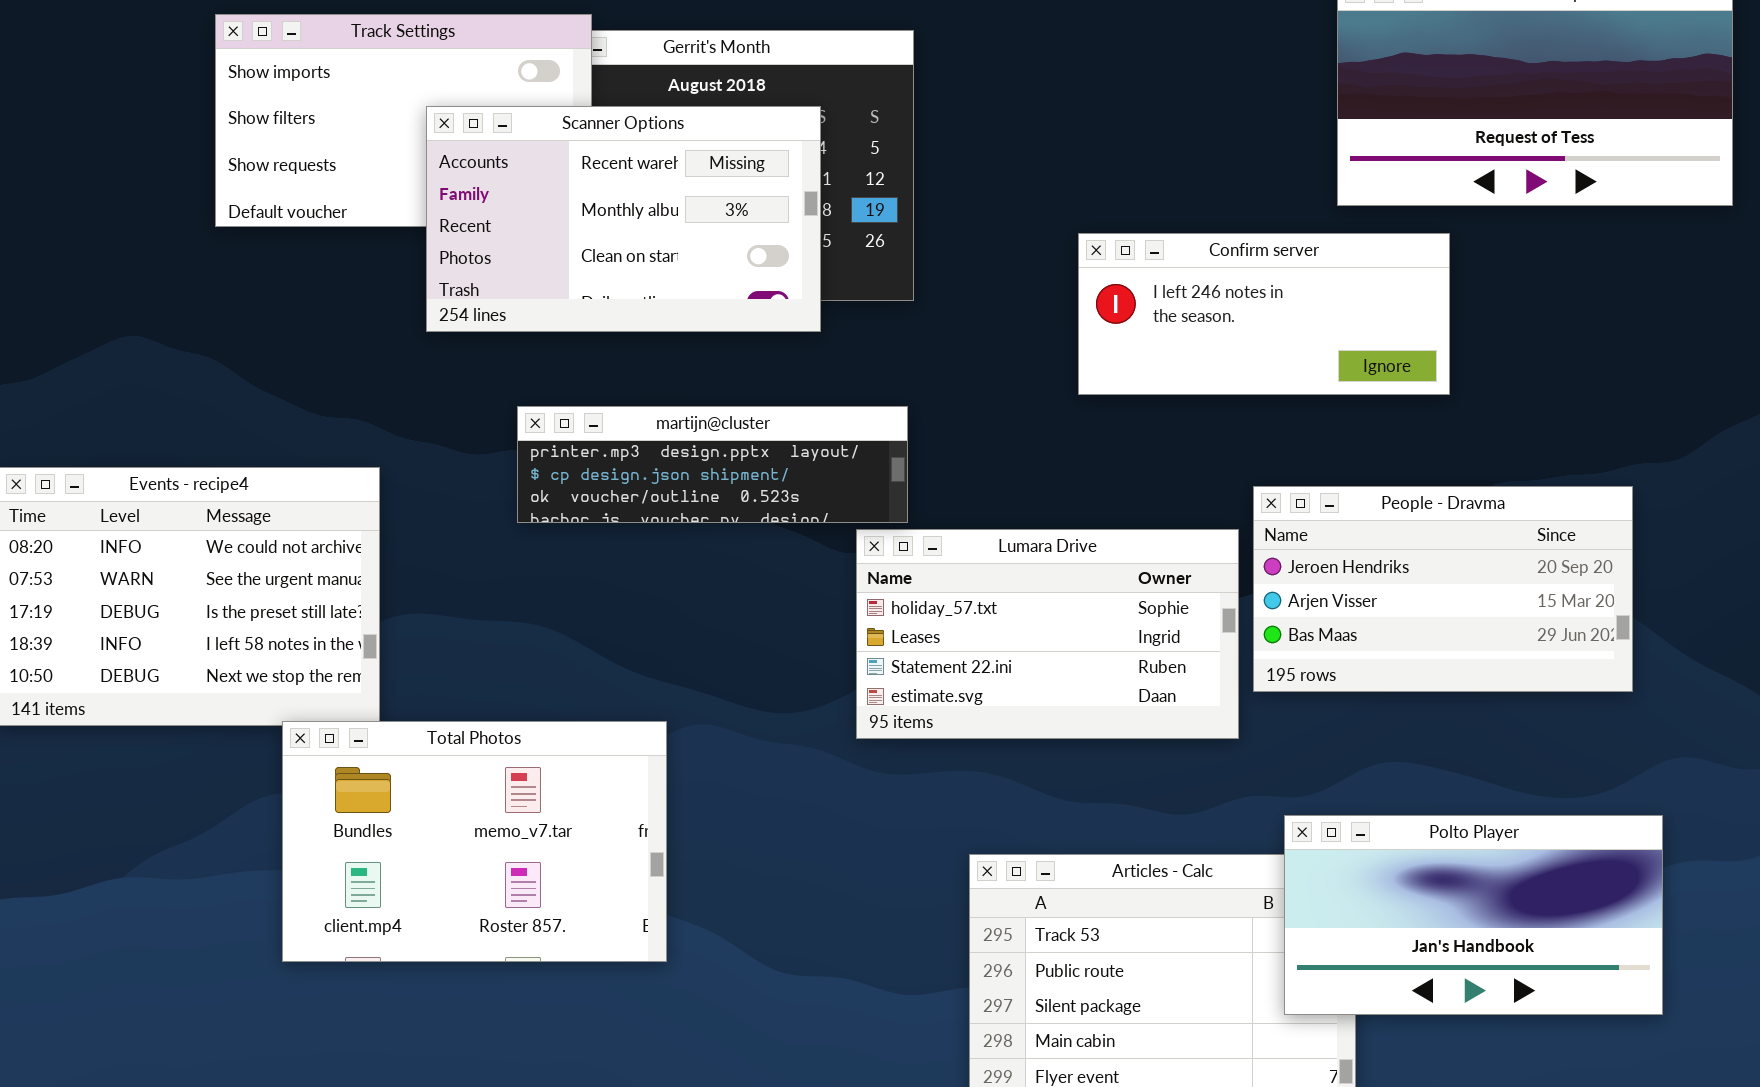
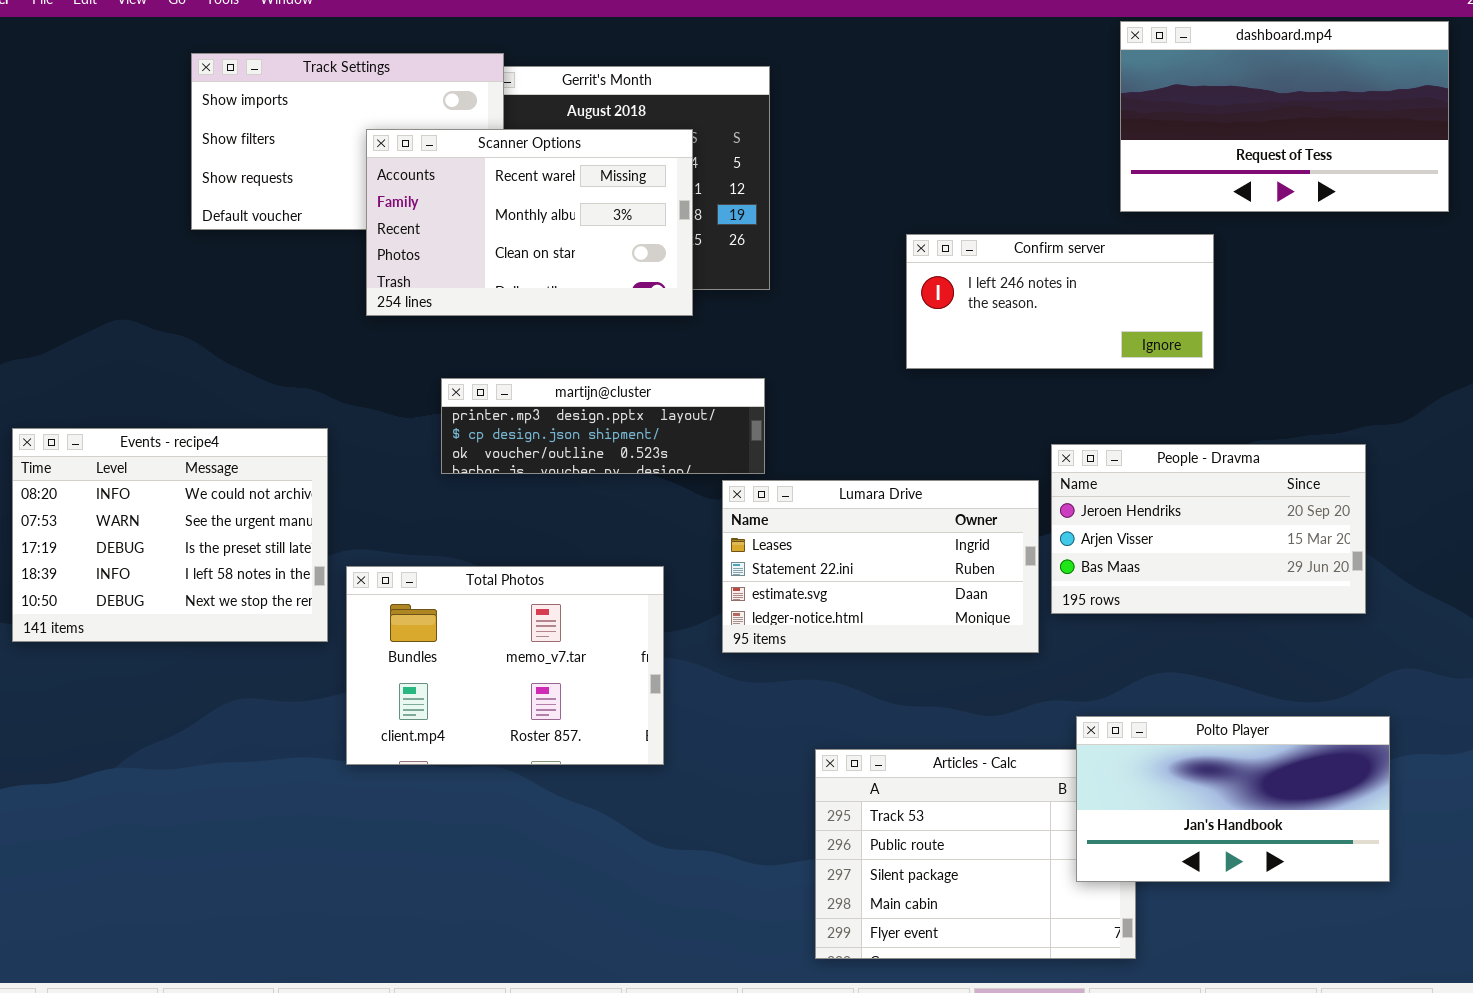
Lumara Drive: [856,529,1239,739] -> [722,480,1039,653], scrolled down 1 row
Total Photos: [282,721,667,962] -> [346,566,664,765], moved

